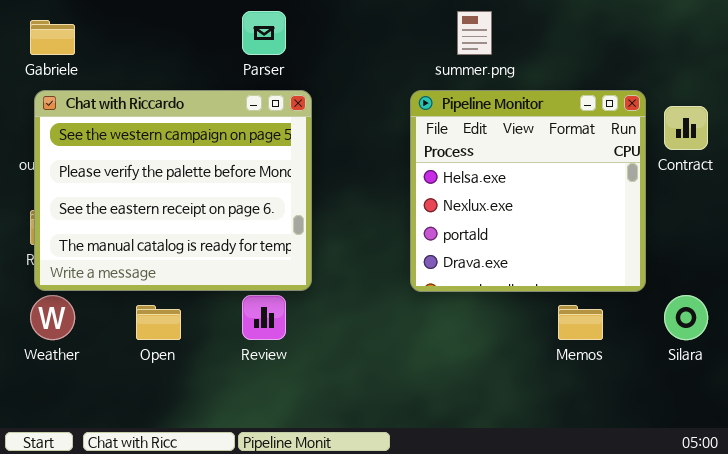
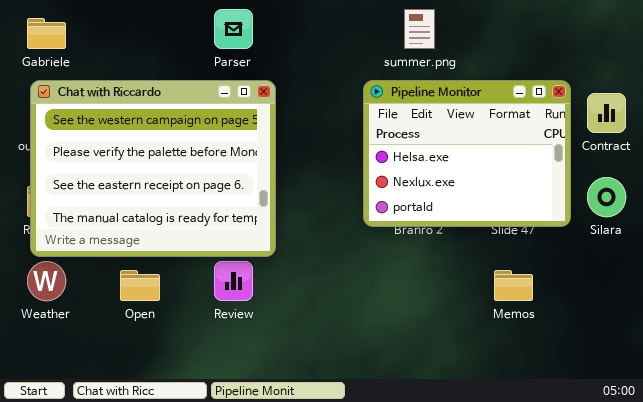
Pipeline Monitor: [410,90,646,292] -> [363,80,571,227], resized
Silara: [664,295,708,340] -> [587,177,626,217], moved

